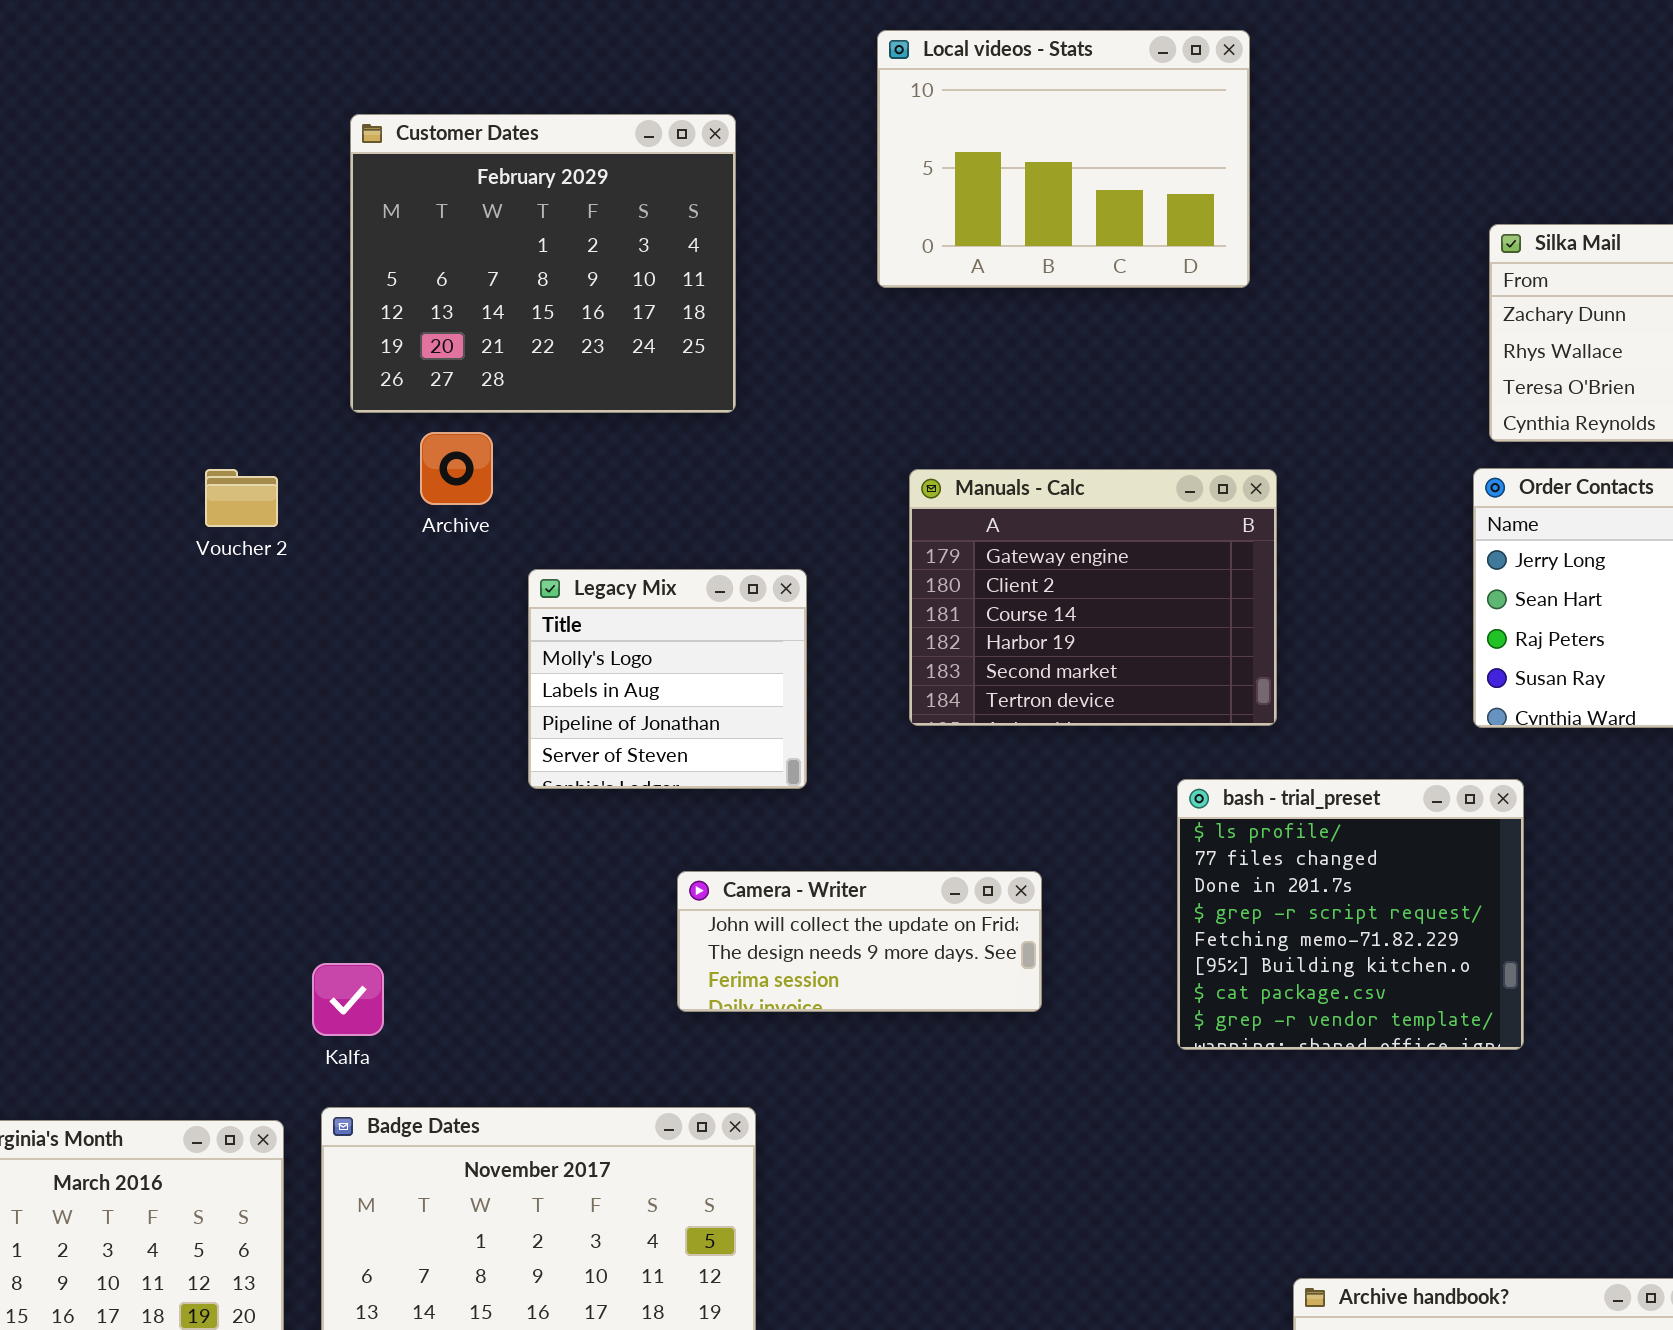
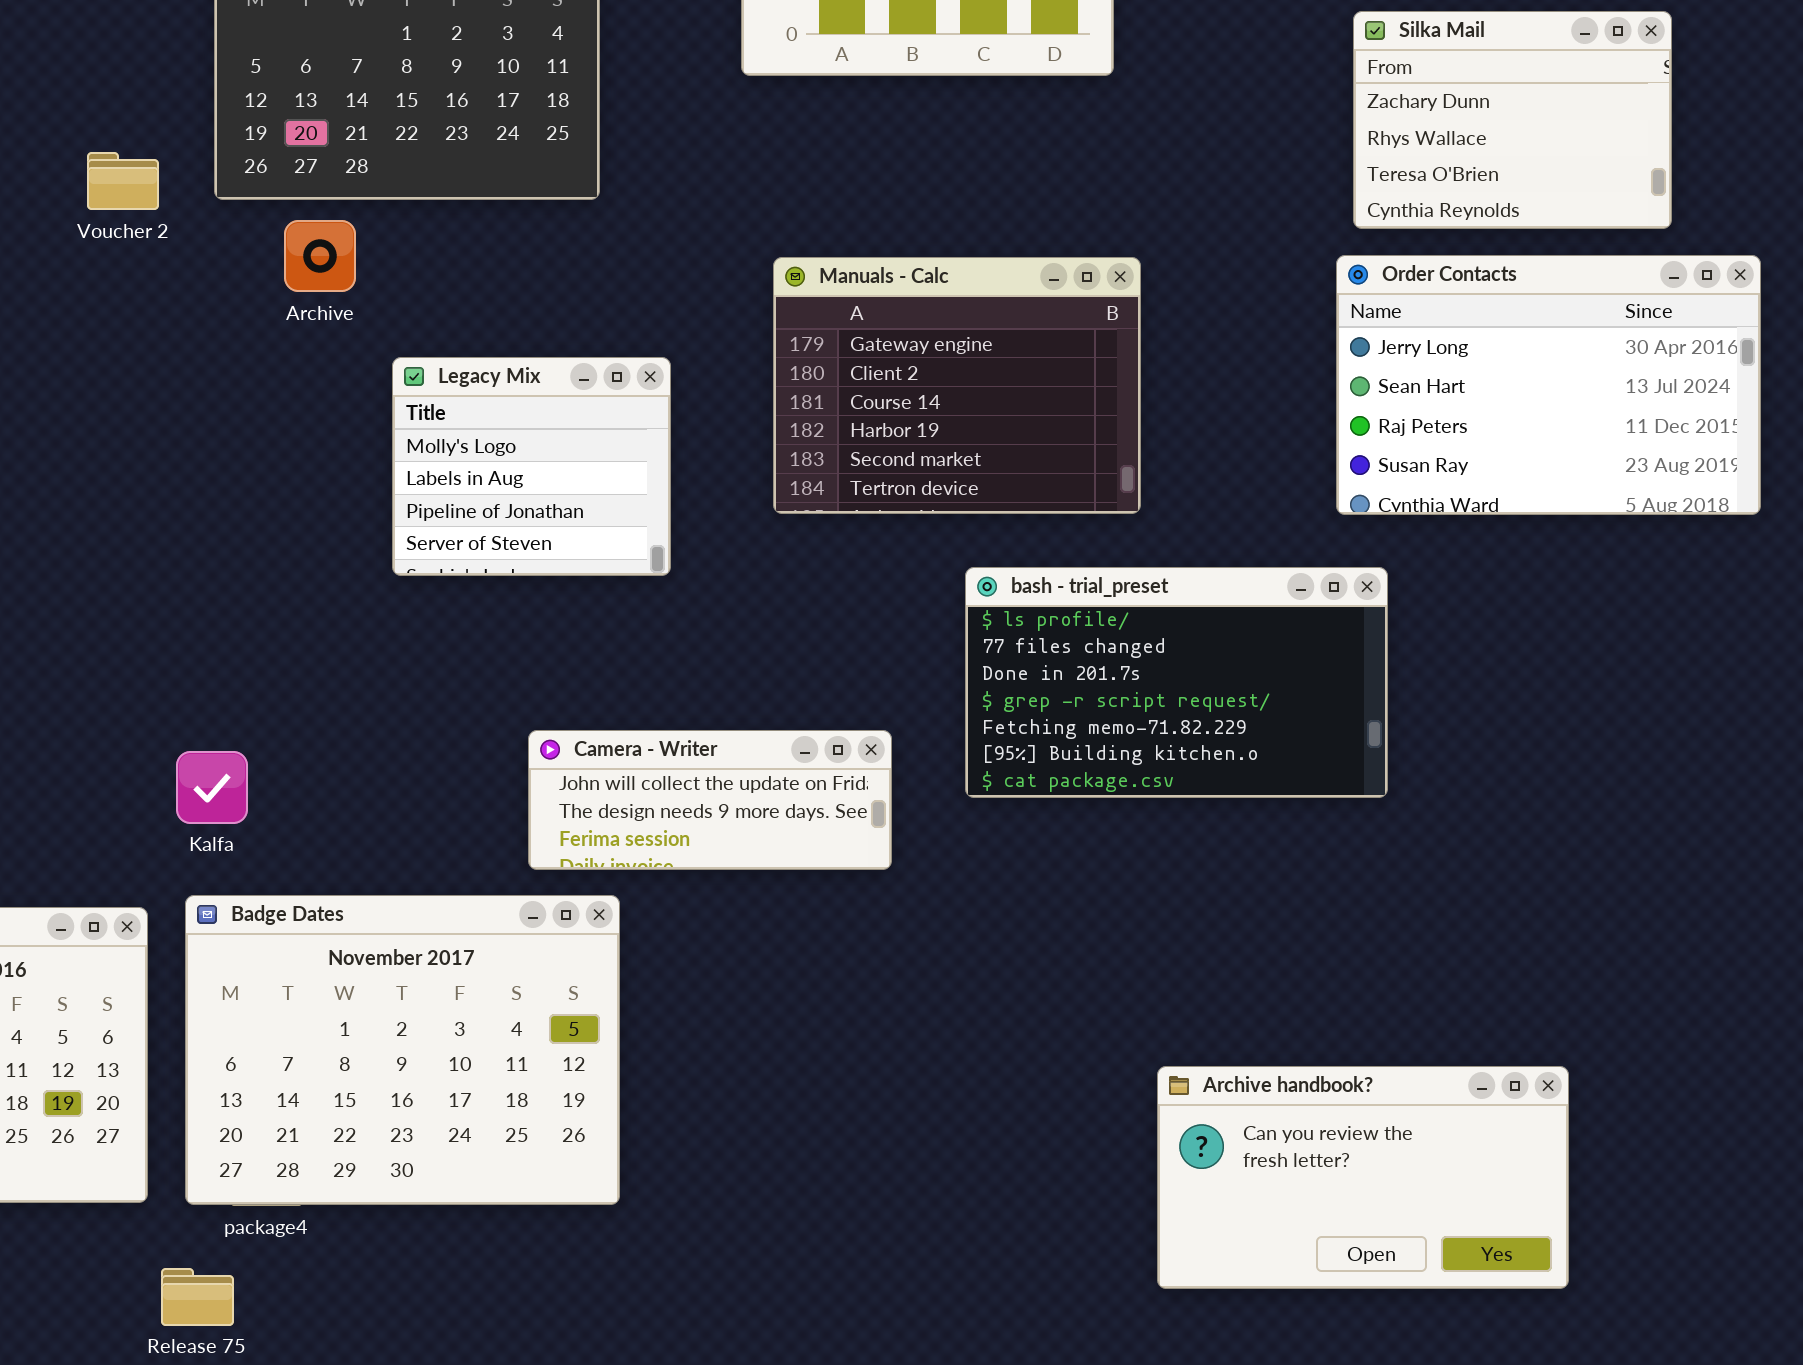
Voucher 2: [205,469,278,527] -> [87,152,159,210], moved
bash - trial_preset: [1177,779,1524,1050] -> [965,567,1388,798], resized
Camera - Writer: [677,871,1042,1012] -> [528,730,892,870], moved

